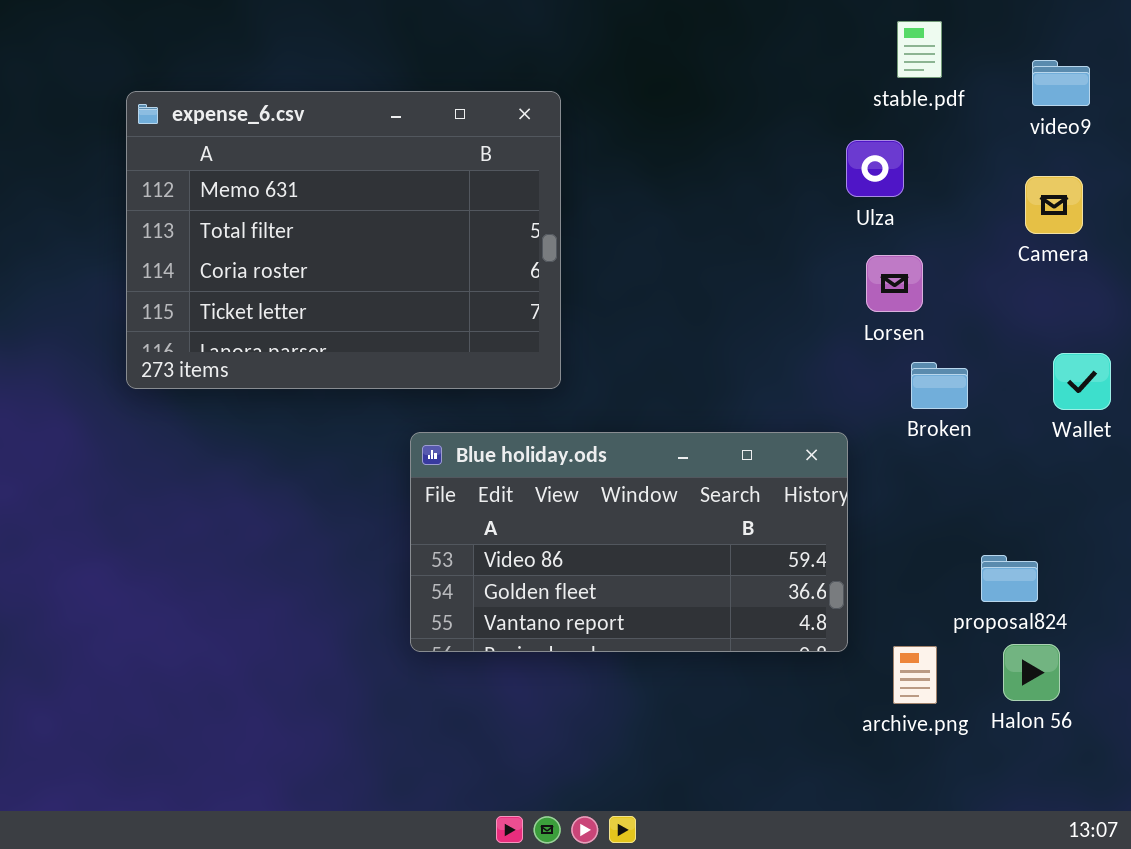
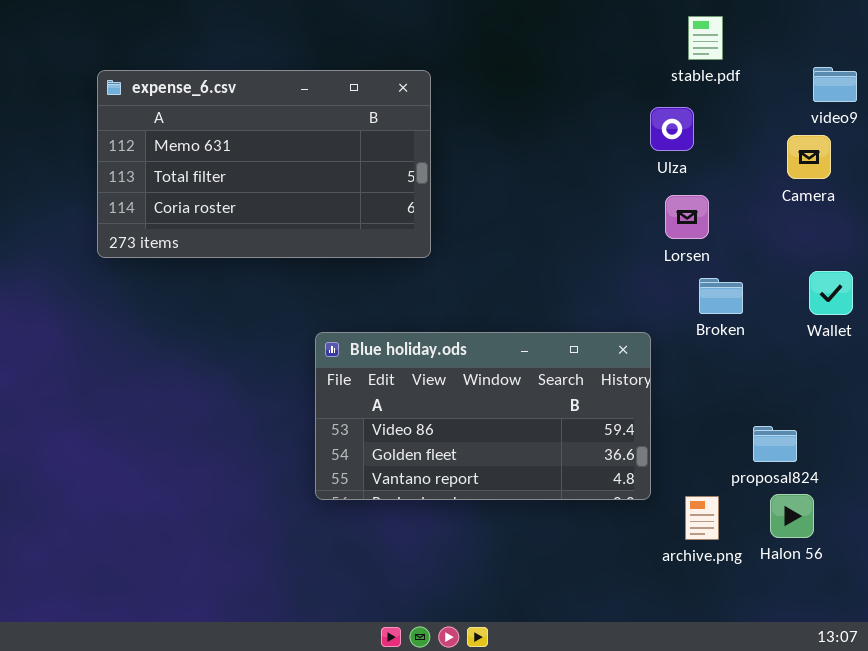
video9: [1032,60,1090,106] -> [813,67,857,102], moved
expense_6.csv: [126,91,561,389] -> [97,70,431,258], resized

